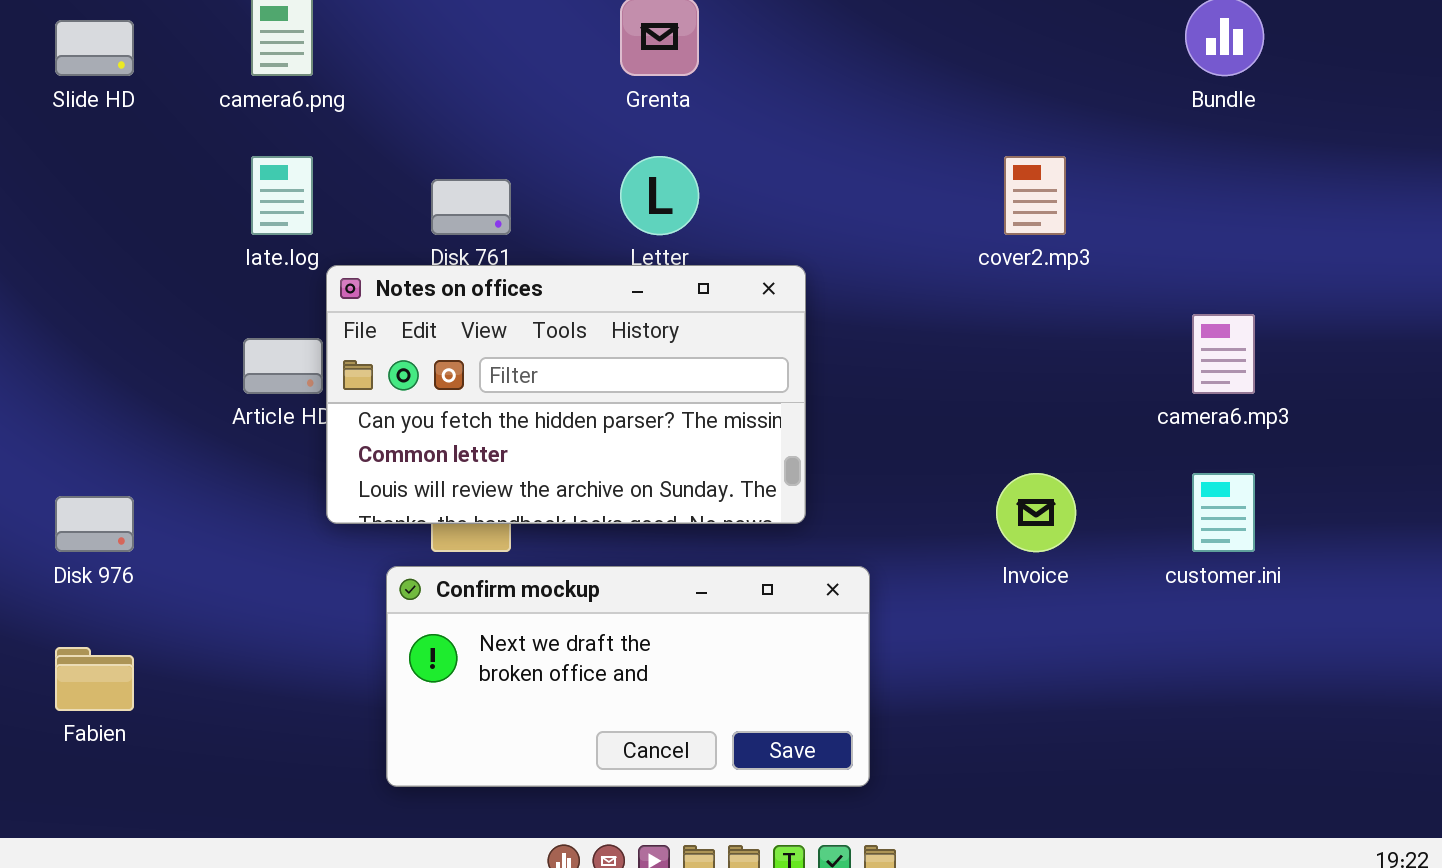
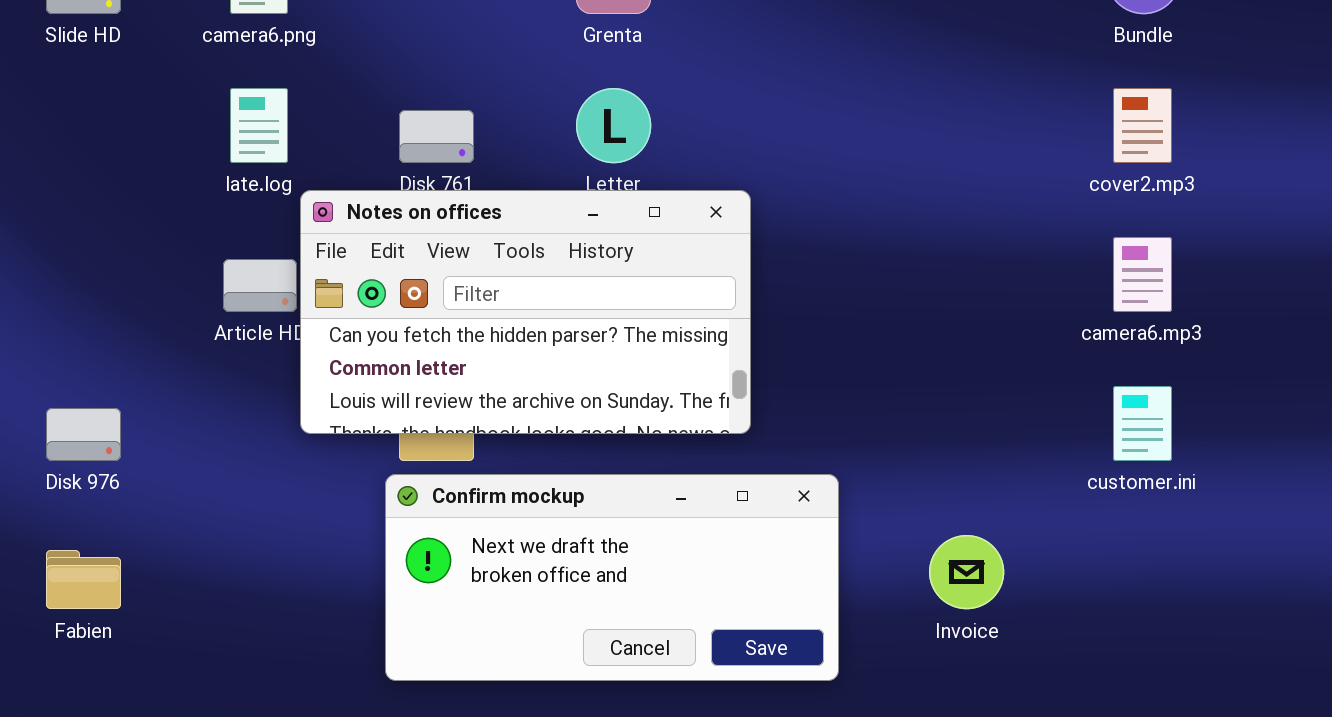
cover2.mp3: [1004,156,1066,235] -> [1113,88,1172,163], moved
Invoice: [996,473,1076,552] -> [929,535,1004,609], moved
Confirm mockup: [386,566,870,787] -> [385,474,839,681], moved

